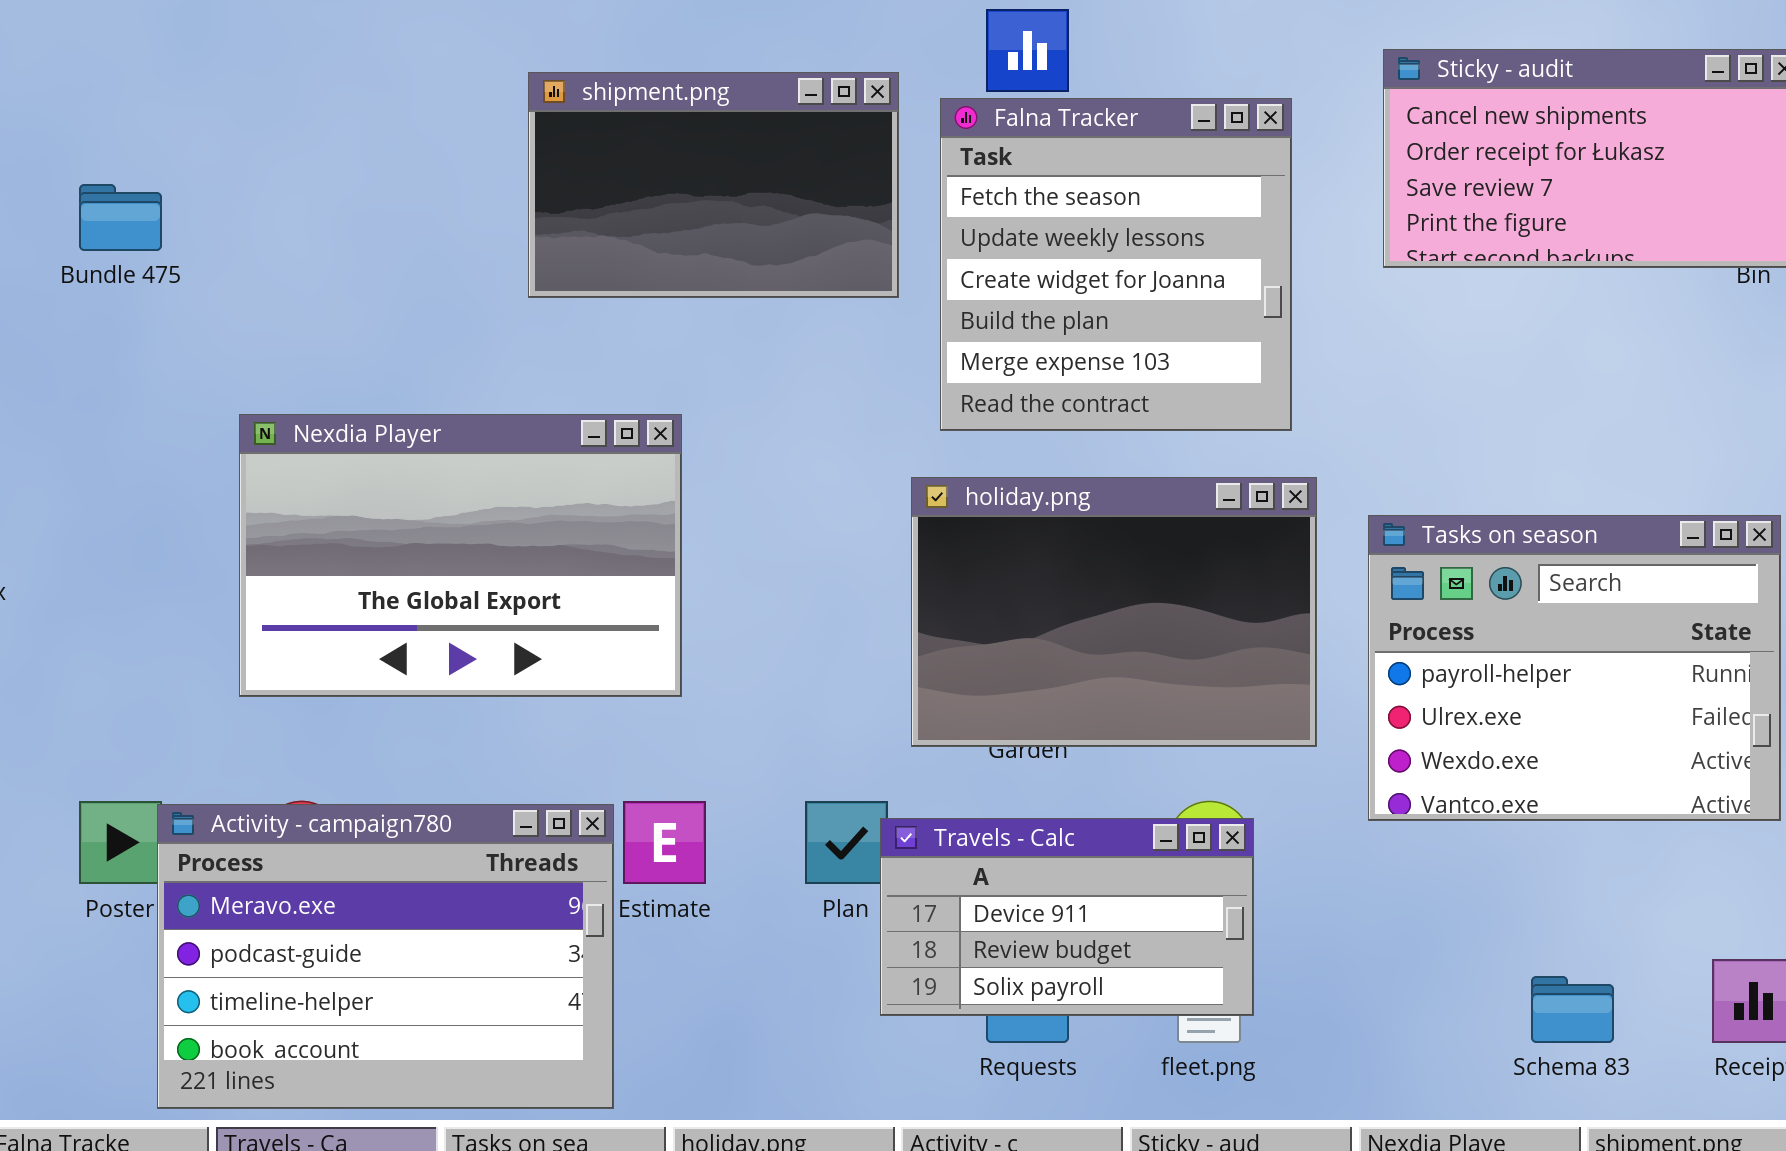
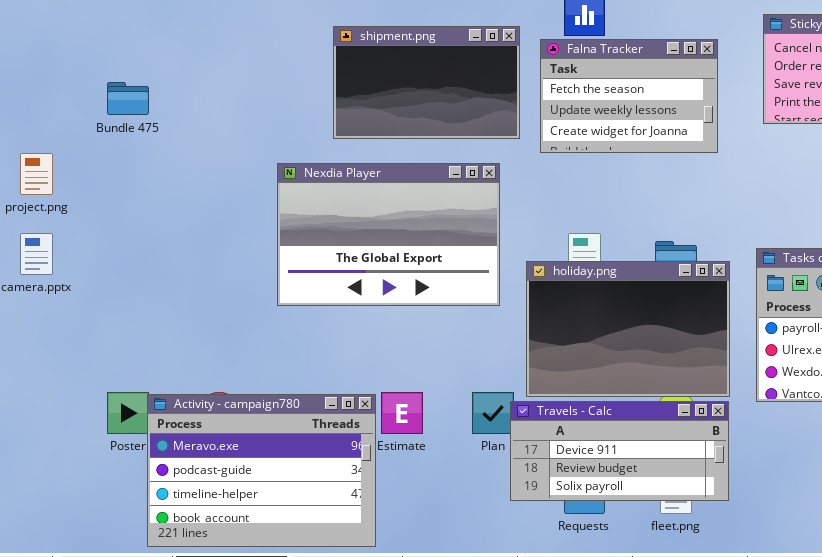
Falna Tracker: [940,98,1292,431] -> [540,39,718,153], resized
Nexdia Player: [239,414,682,697] -> [277,163,500,306], moved
holiday.png: [911,477,1317,747] -> [526,261,730,397], moved
Travels - Calc: [880,818,1254,1016] -> [510,401,729,501], resized

